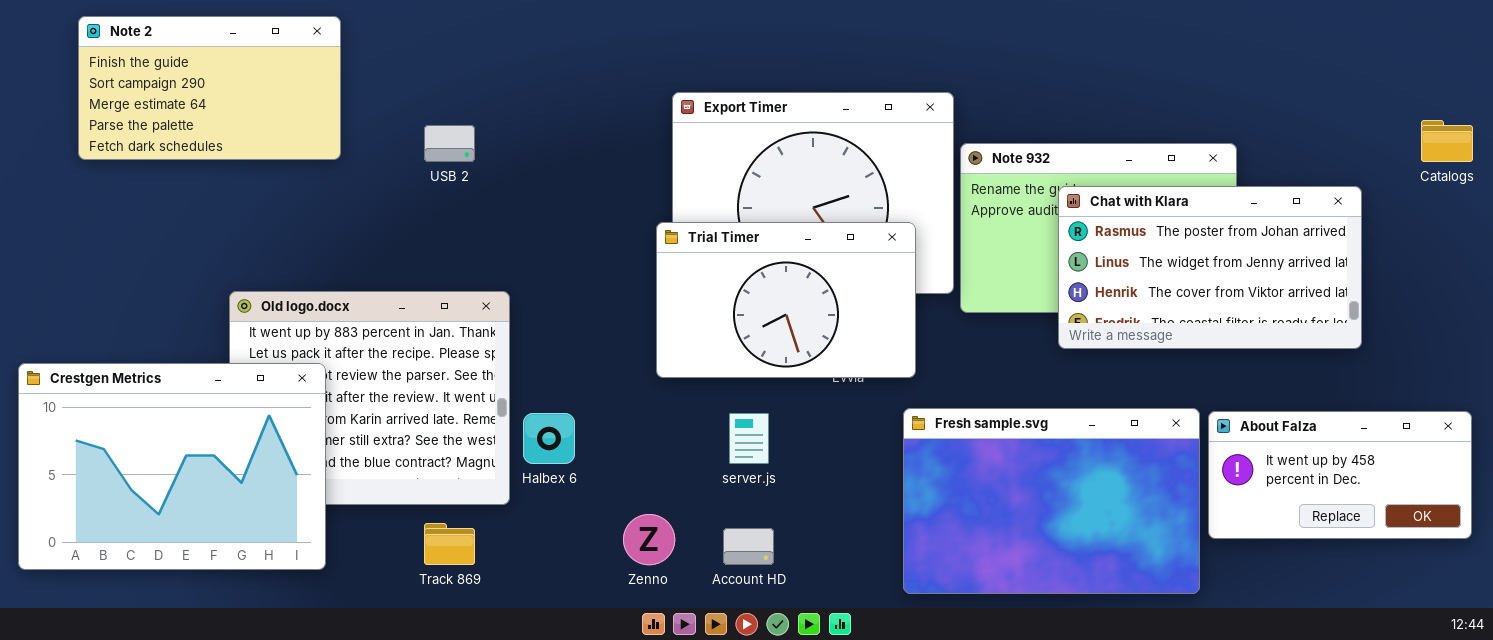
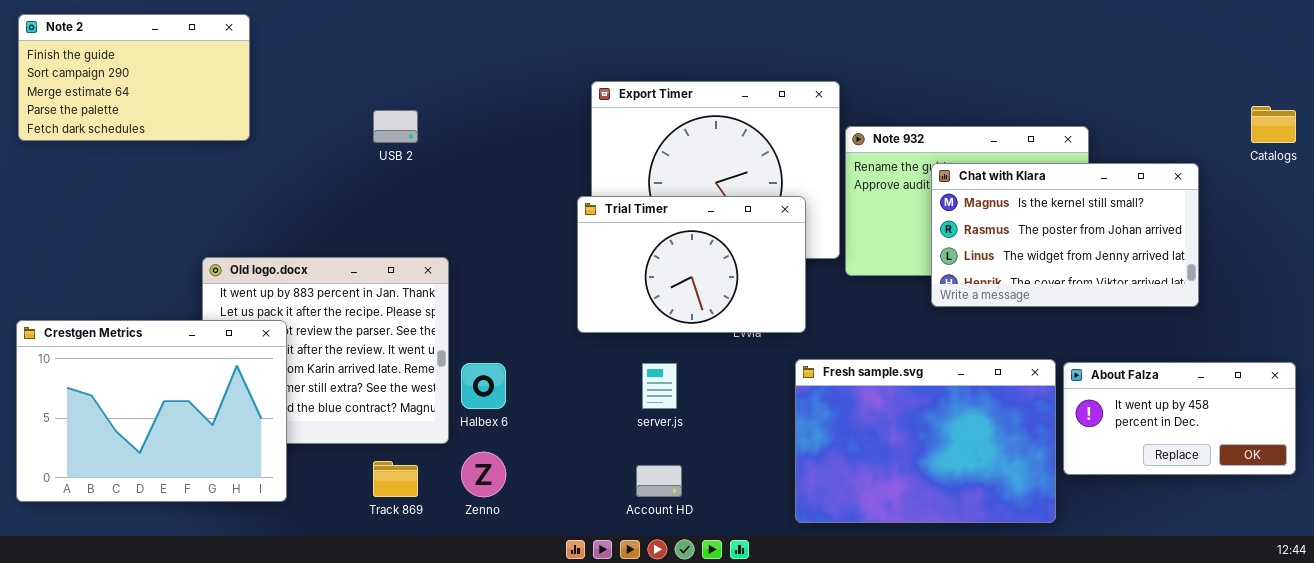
Note 2: [78,16,341,160] -> [18,14,250,141], moved
Chat with Klara: [1058,186,1362,349] -> [931,163,1199,307], scrolled up 1 row
Zenno: [623,514,675,565] -> [461,452,506,497], moved

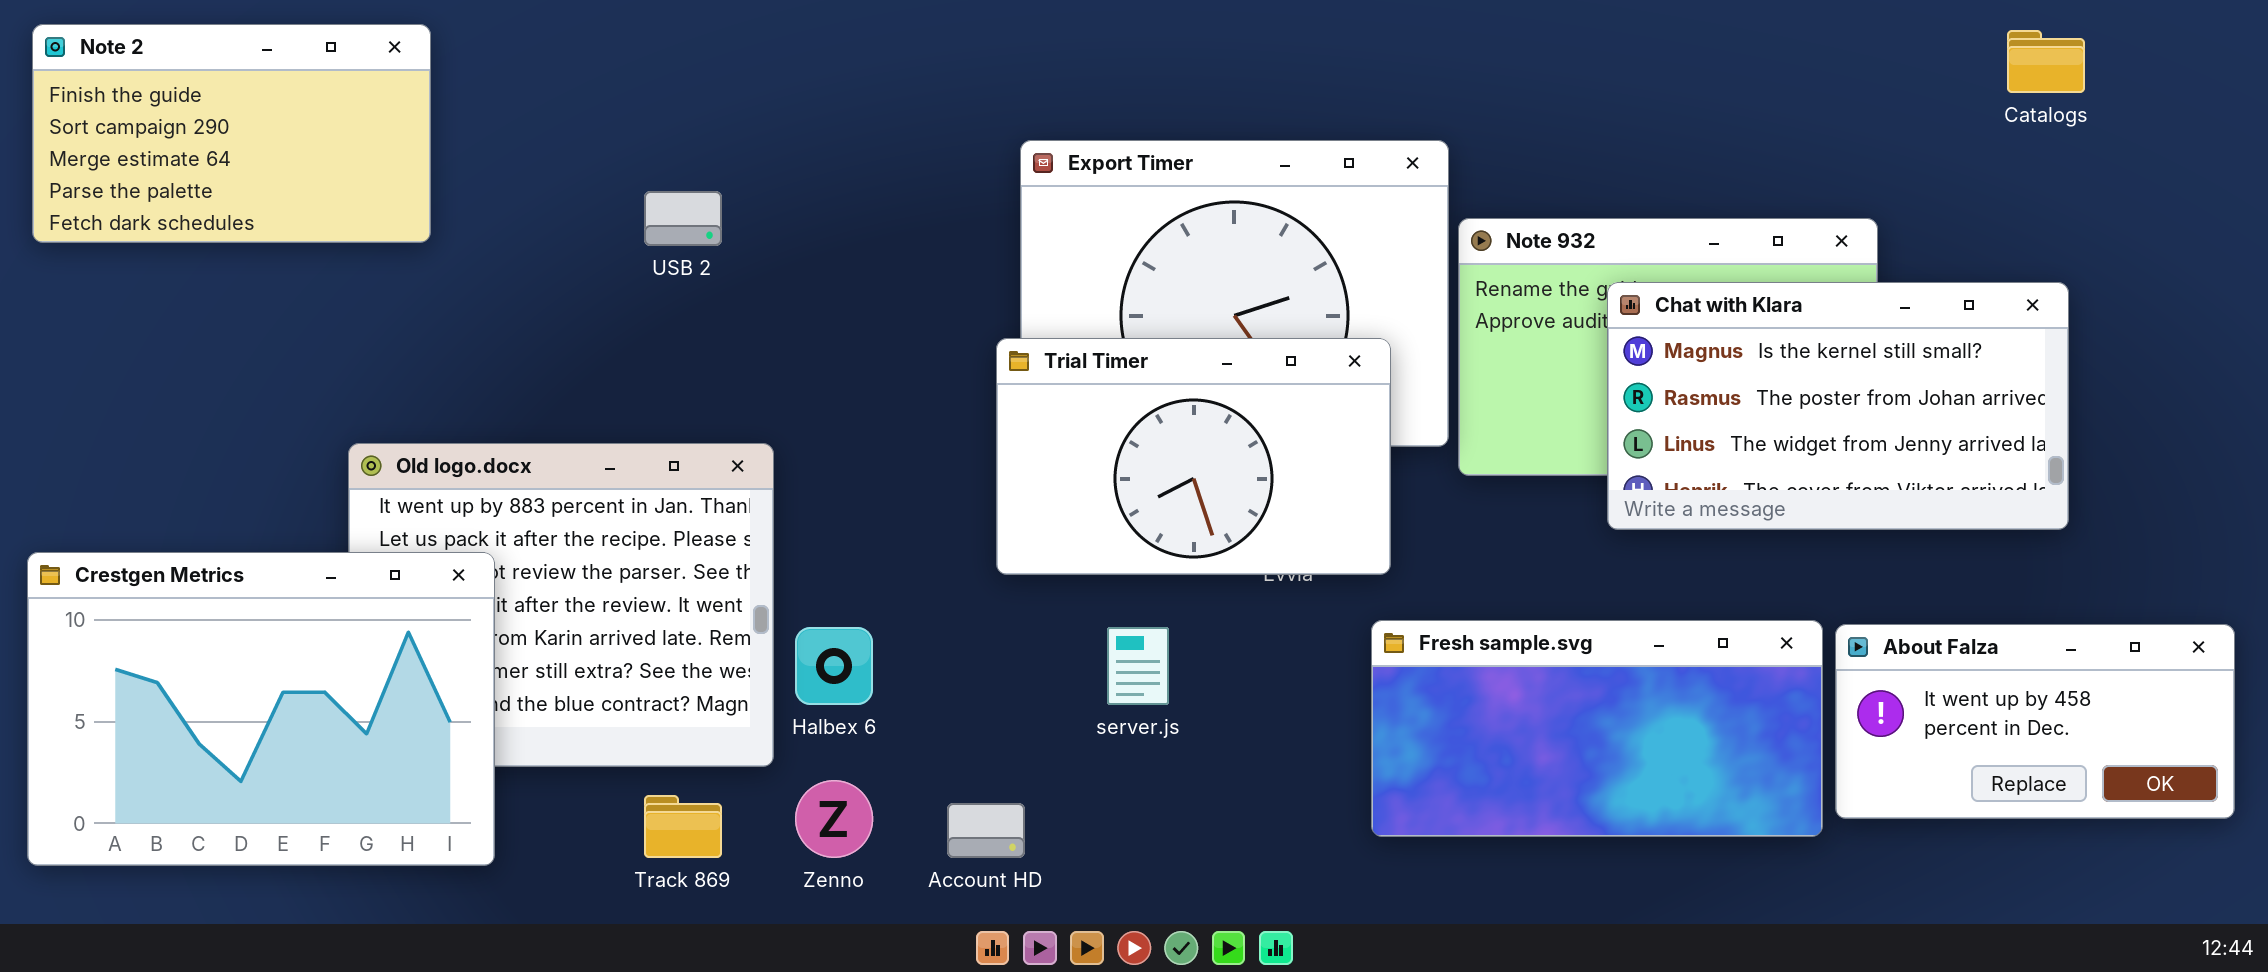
Catalogs: [1251,106,1296,143] -> [2007,30,2085,93], moved
Fresh sample.svg: [795,359,1056,523] -> [1371,620,1823,837], resized
Account HD: [636,465,682,497] -> [947,803,1025,858], moved

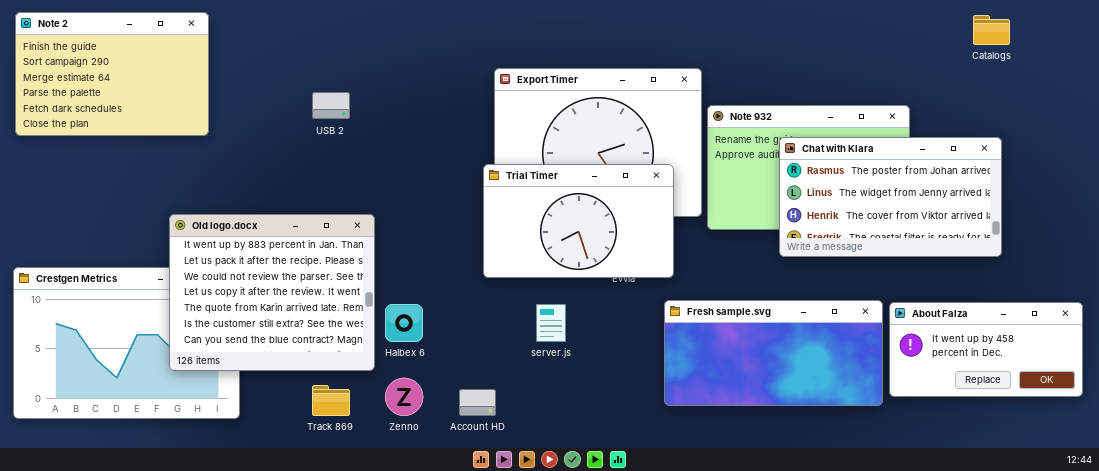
Note 2: [32,24,431,243] -> [15,12,209,136], resized
Chat with Klara: [1607,282,2069,530] -> [779,137,1002,257], scrolled down 1 row
Old logo.docx: [348,443,774,767] -> [169,214,375,371], raised

